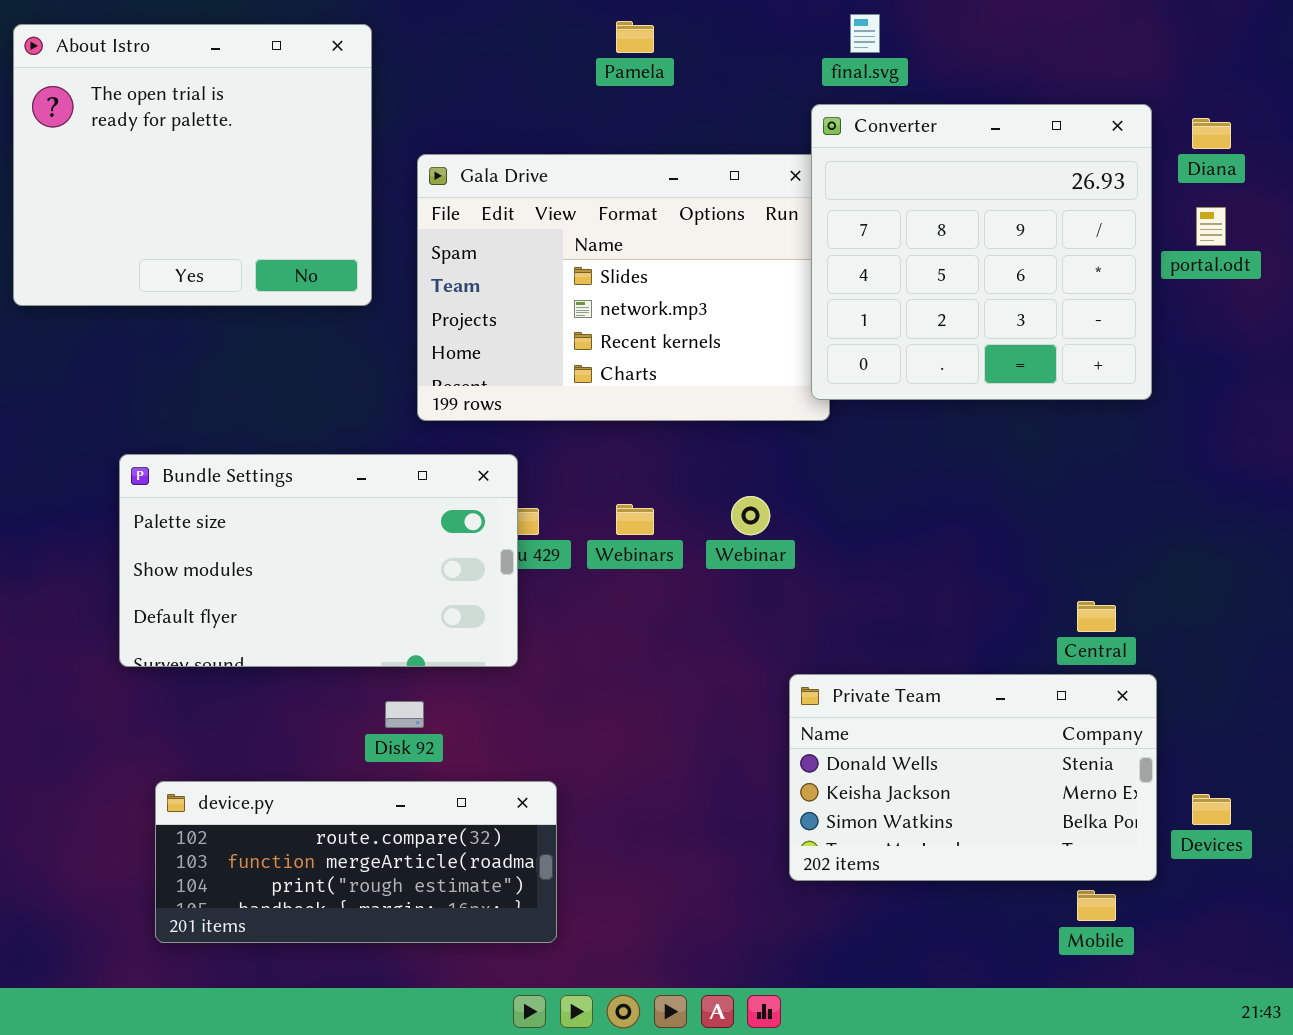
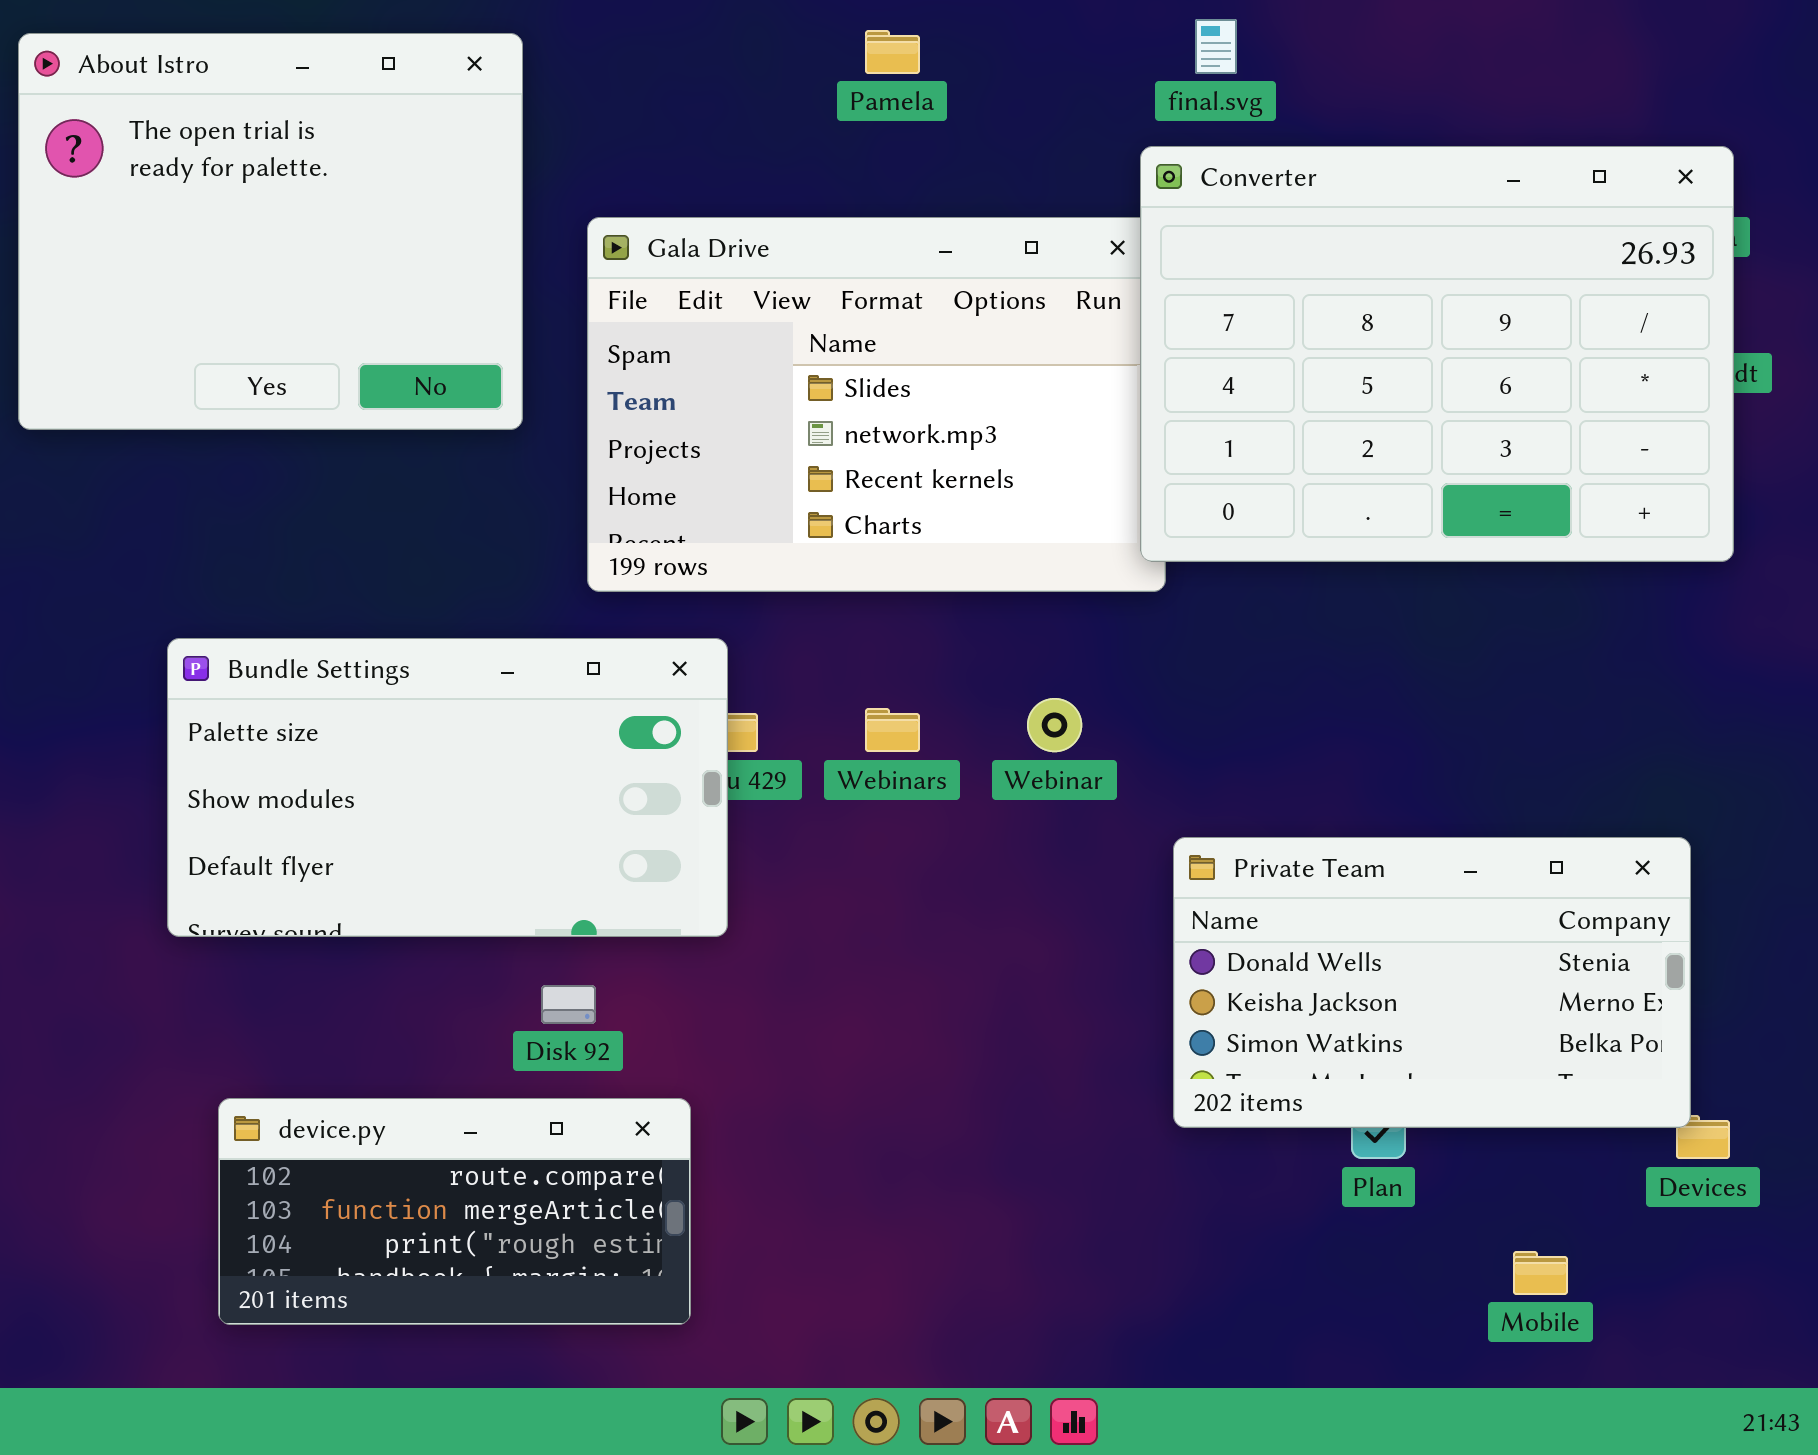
Converter: [811,104,1152,400] -> [1140,146,1734,562], resized
Private Team: [789,674,1157,881] -> [1173,837,1691,1128], moved
device.py: [155,781,557,943] -> [218,1098,691,1325], resized

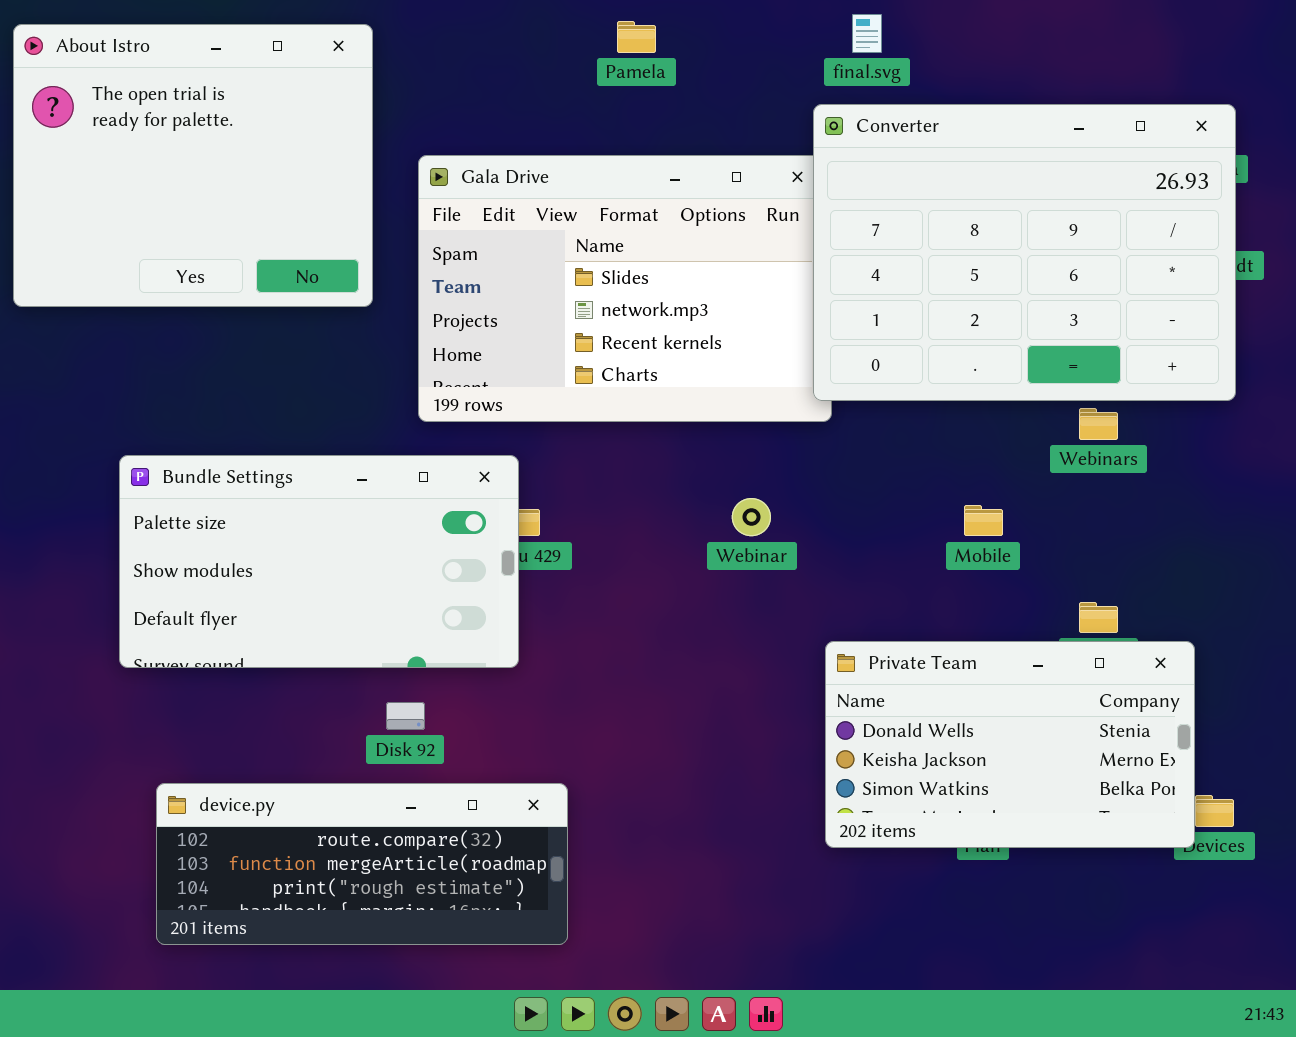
Webinars: [865,708,920,752] -> [1079,408,1118,440], moved
Private Team: [1173,837,1691,1128] -> [825,641,1195,848], moved
device.py: [218,1098,691,1325] -> [156,783,568,945], resized
Mobile: [1513,1251,1568,1295] -> [964,505,1003,536], moved

